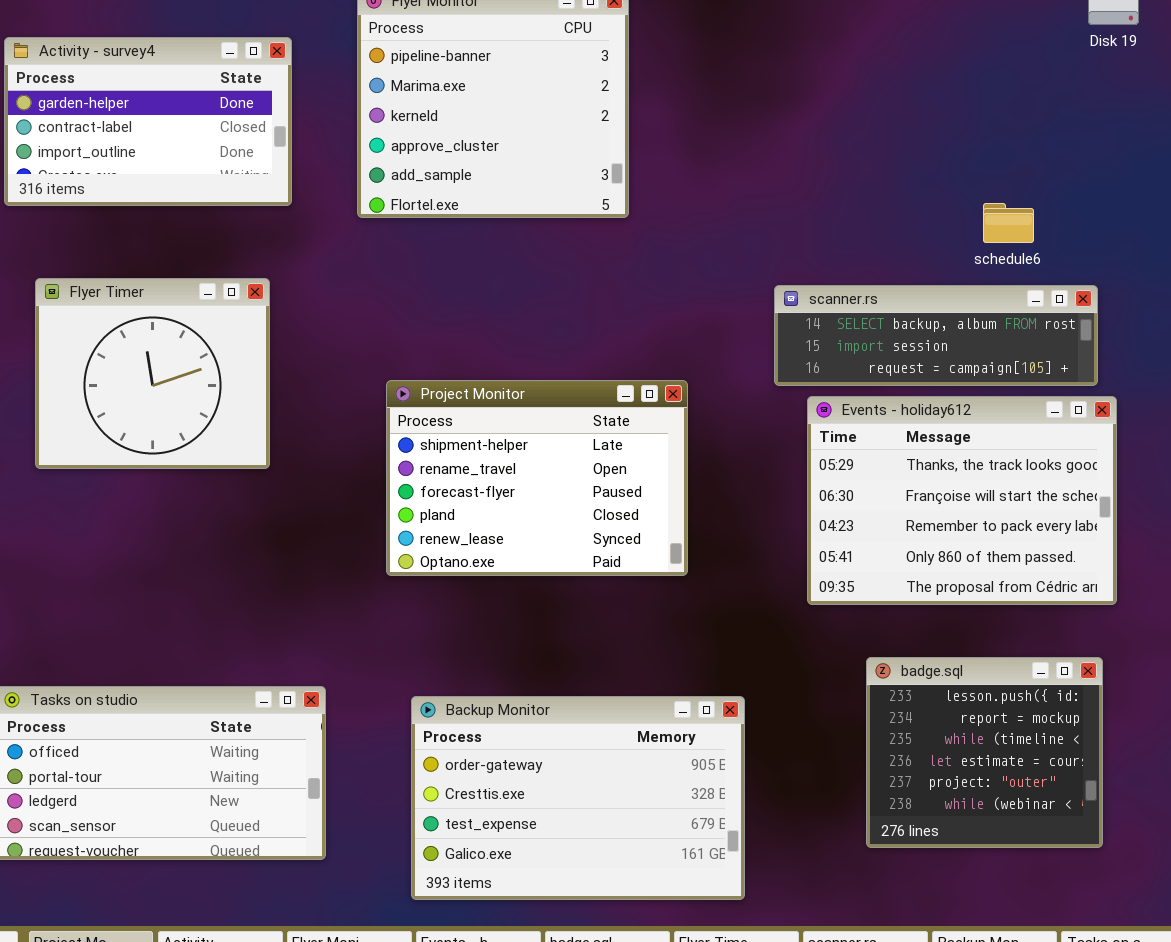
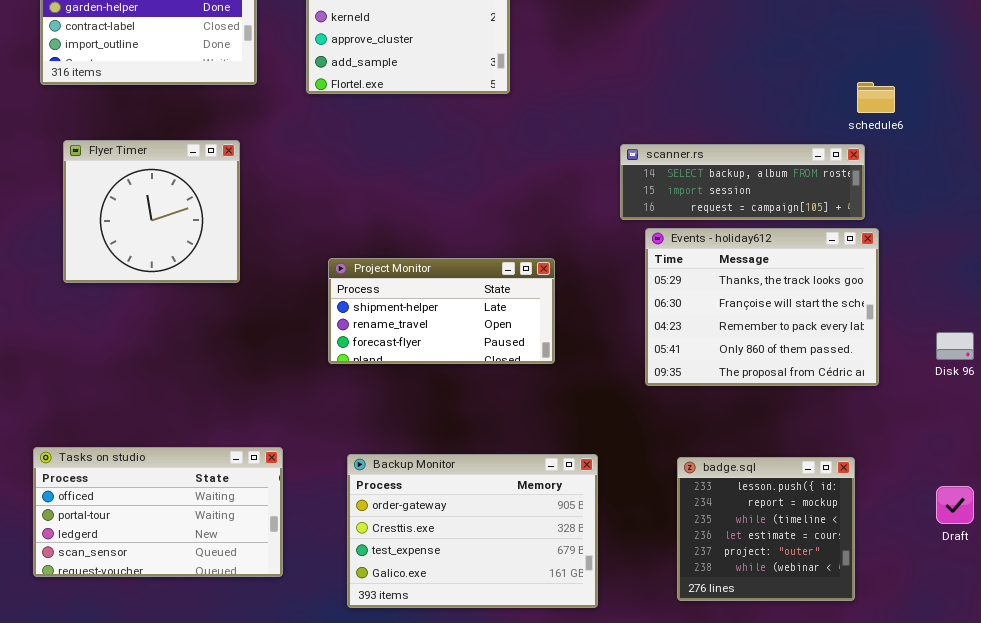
schedule6: [983,203,1034,243] -> [857,82,895,113], moved
Project Monitor: [386,380,688,576] -> [328,258,555,364], resized
badge.sql: [866,657,1103,848] -> [677,457,855,601], moved

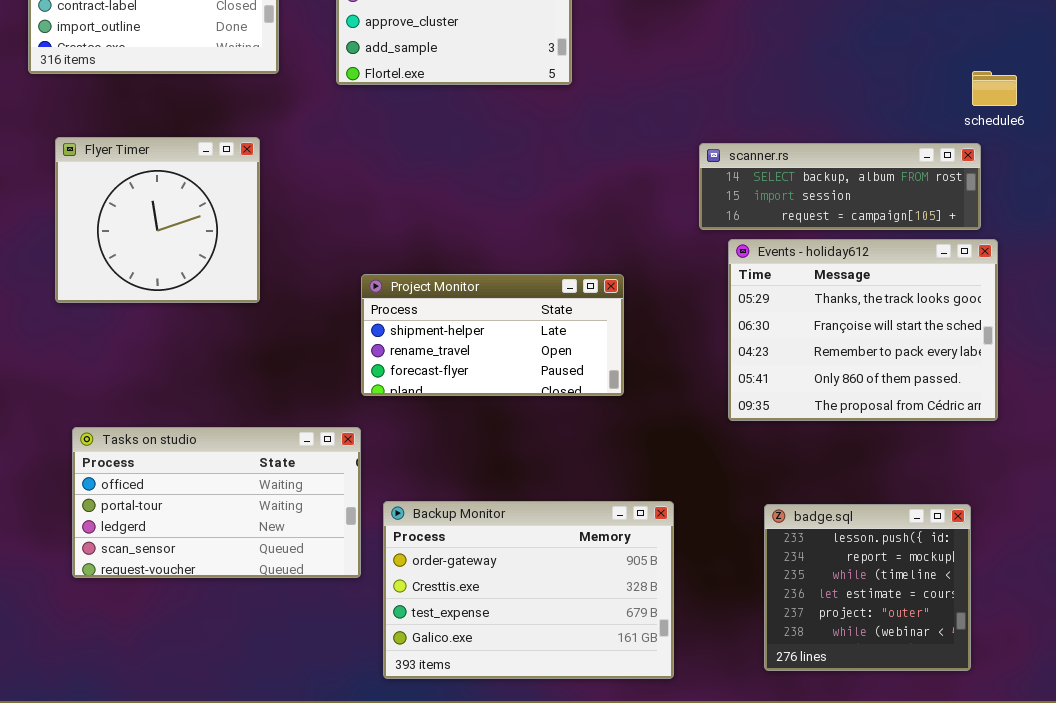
Tasks on studio: [33,447,283,577] -> [72,427,361,578], moved

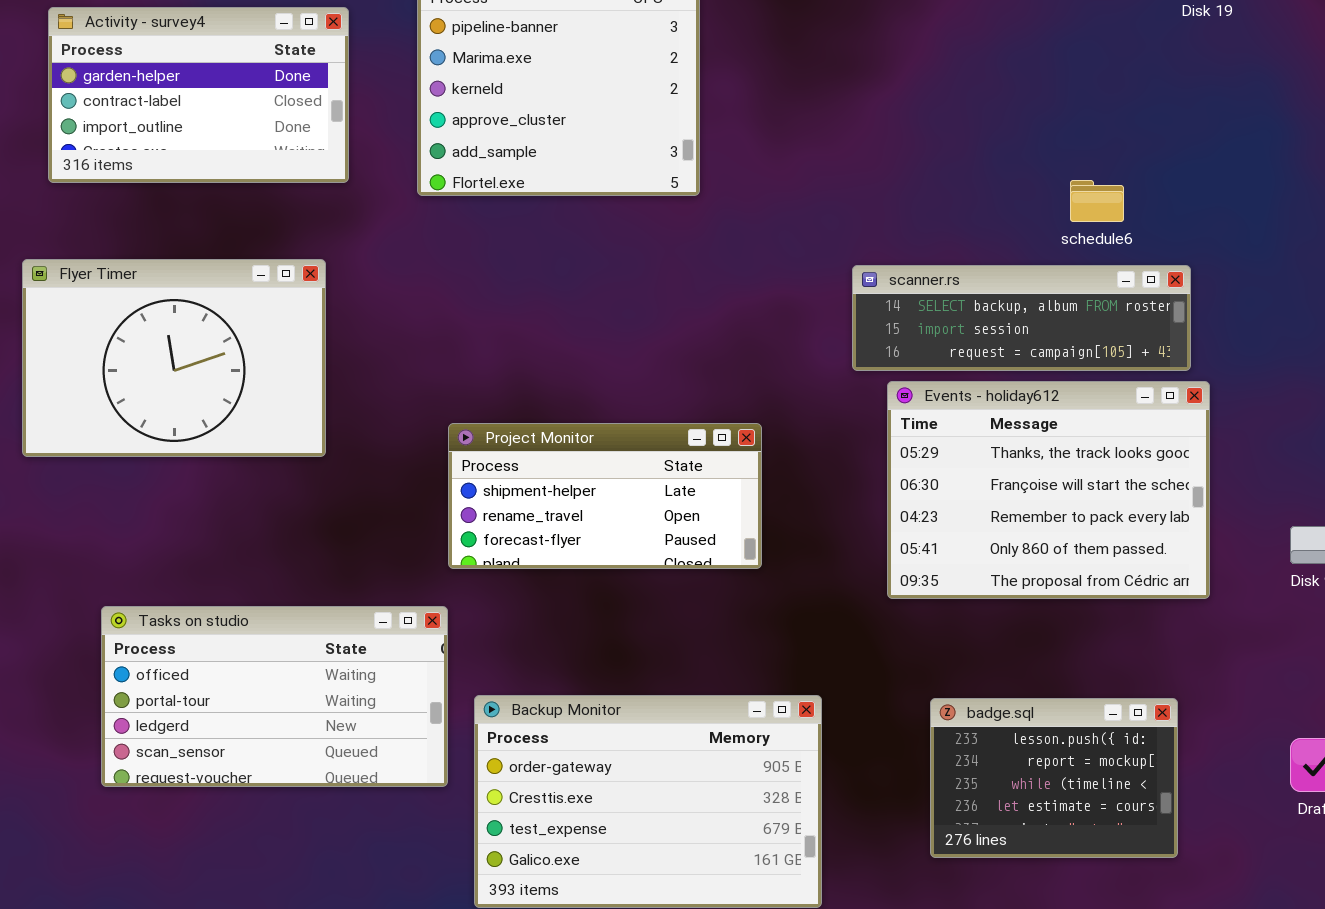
schedule6: [972,71,1017,106] -> [1070,180,1124,222], moved
Flyer Timer: [55,137,260,303] -> [22,259,326,457], resized
badge.sql: [764,504,971,671] -> [930,698,1178,858], resized

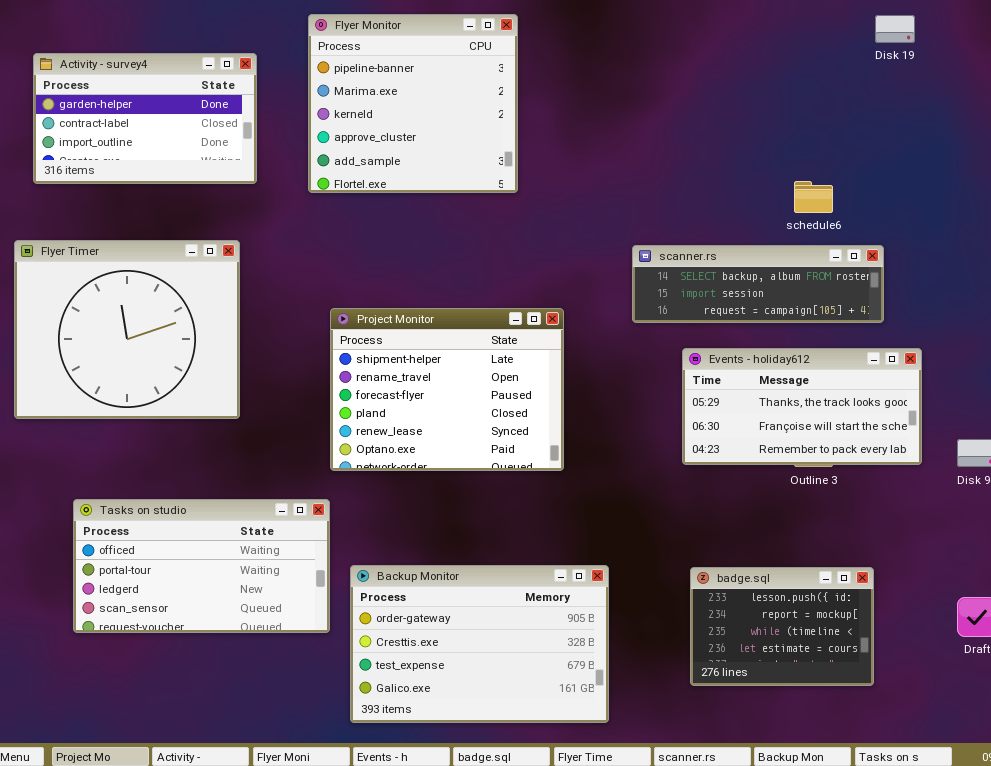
Flyer Timer: [22,259,326,457] -> [14,240,240,419], resized
Events - holiday612: [887,381,1210,599] -> [682,348,922,465], moved, resized
Project Monitor: [448,423,762,569] -> [330,308,564,471], resized

